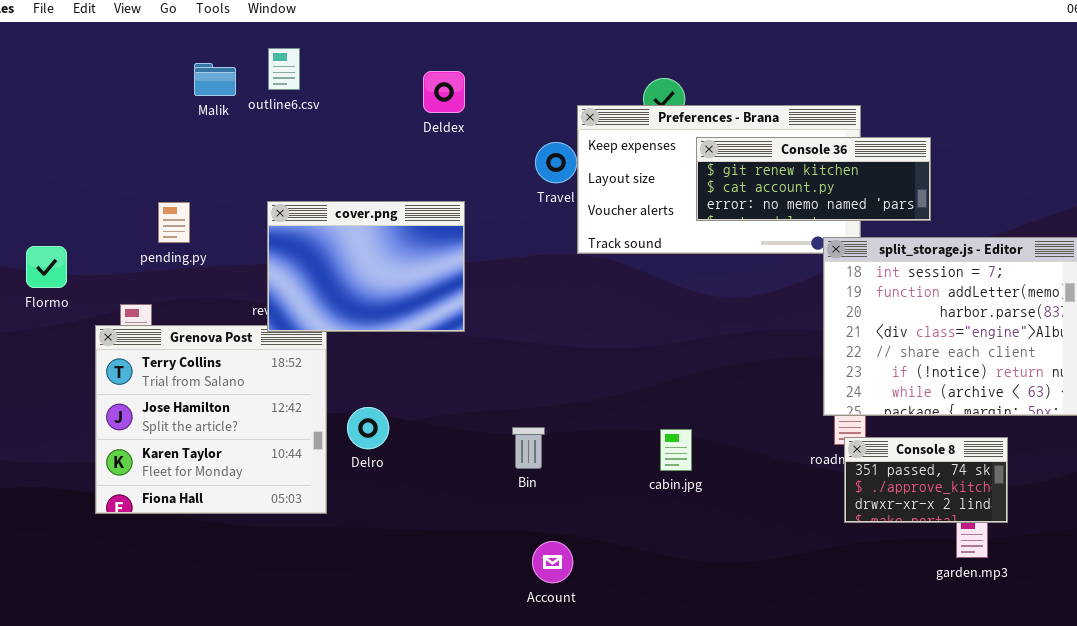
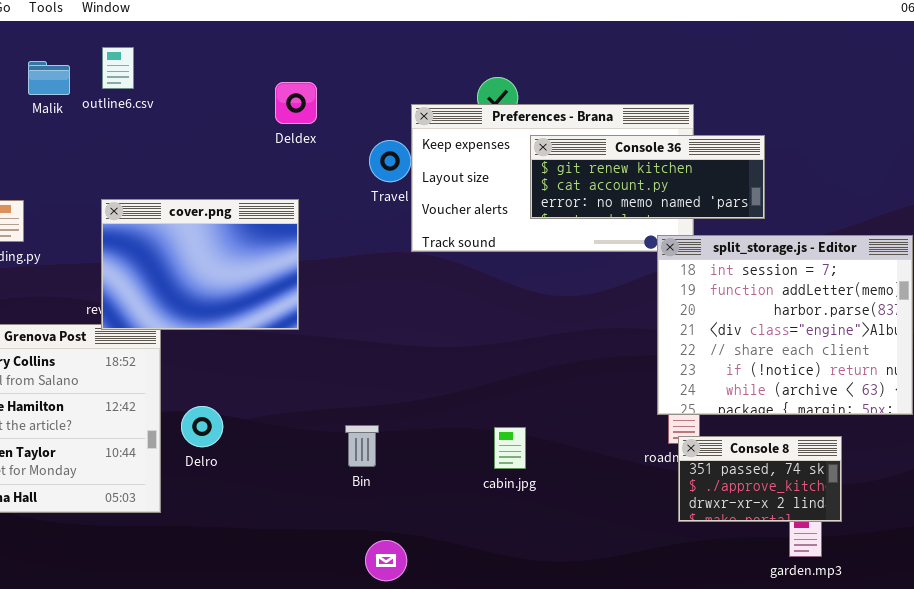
Deldex: [423,71,465,113] -> [275,82,317,124], moved

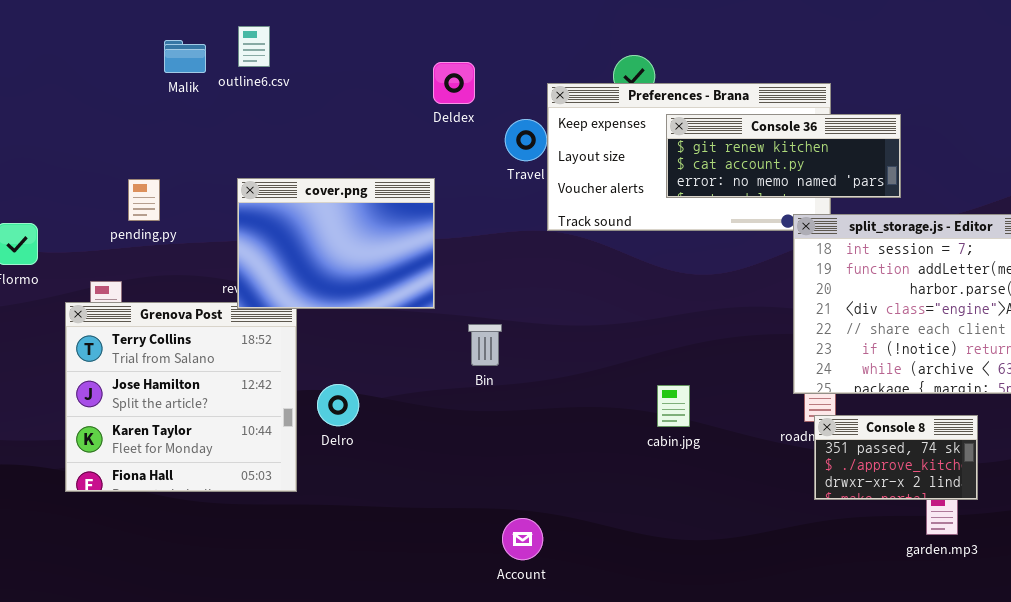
Deldex: [275,82,317,124] -> [433,62,475,104], moved
Bin: [345,425,379,467] -> [468,324,502,366], moved
cabin.jpg: [494,427,526,469] -> [657,385,690,427], moved

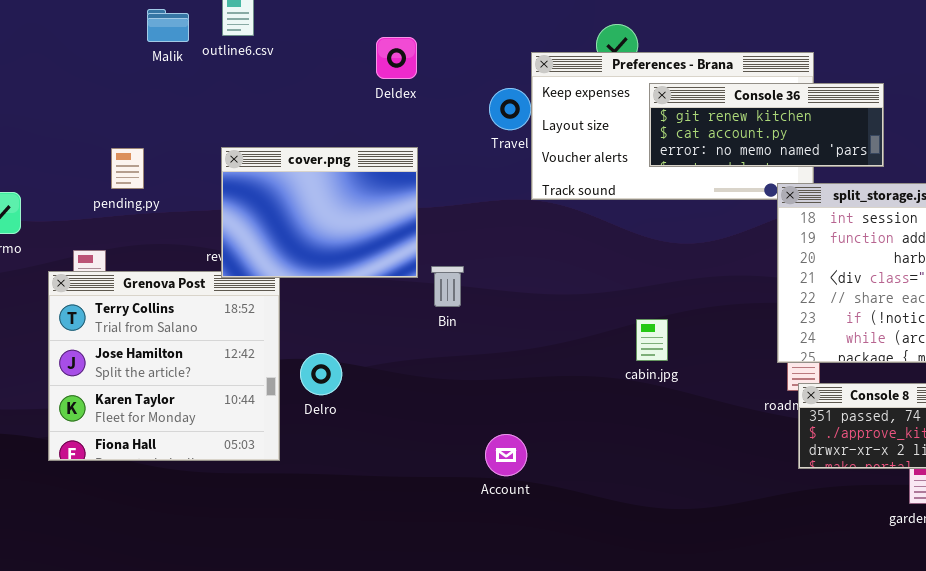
Deldex: [433,62,475,104] -> [376,37,417,79], moved
Bin: [468,324,502,366] -> [431,266,464,307], moved
cabin.jpg: [657,385,690,427] -> [636,319,668,361], moved
Account: [502,518,543,560] -> [485,434,527,476], moved

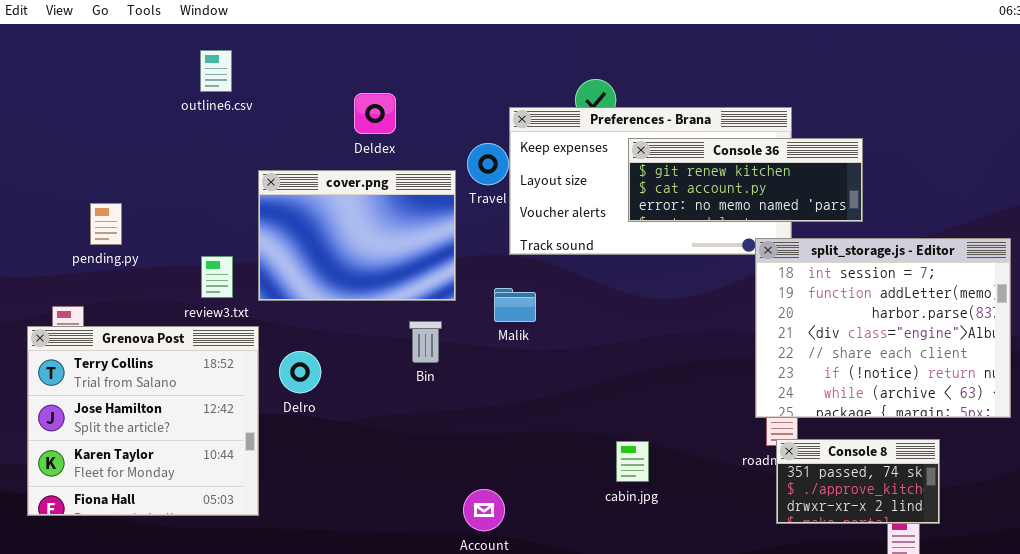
Malik: [147,9,189,42] -> [494,288,536,322], moved
cover.png: [221,147,418,278] -> [258,170,456,301], moved
cabin.jpg: [636,319,668,361] -> [616,441,649,482], moved
Delro: [300,353,342,395] -> [279,351,321,393], moved

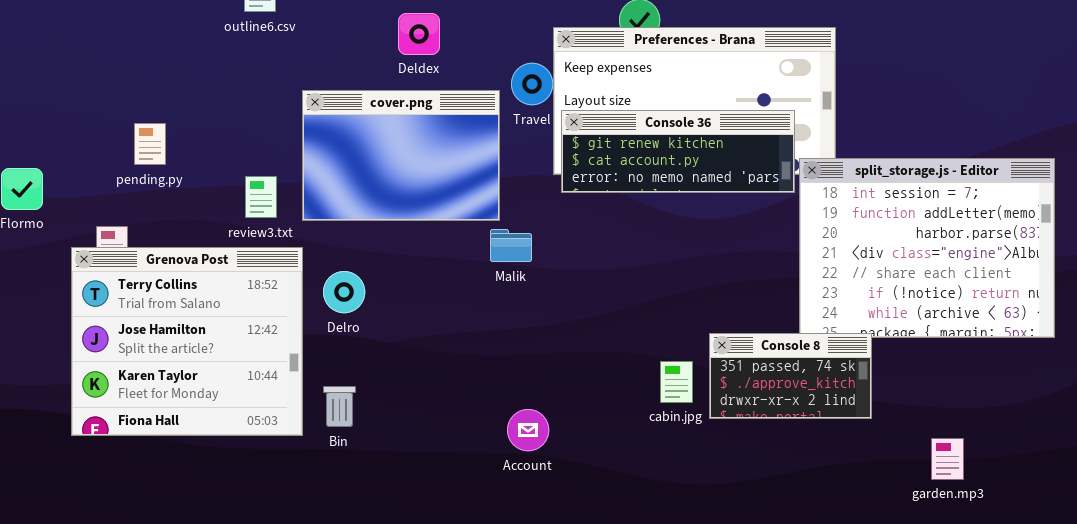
Console 36: [628,138,863,222] -> [561,110,795,193], moved
Malik: [494,288,536,322] -> [490,229,532,262], moved
Bin: [409,321,442,363] -> [323,386,356,427], moved
Console 8: [776,439,940,524] -> [709,333,872,419], moved

